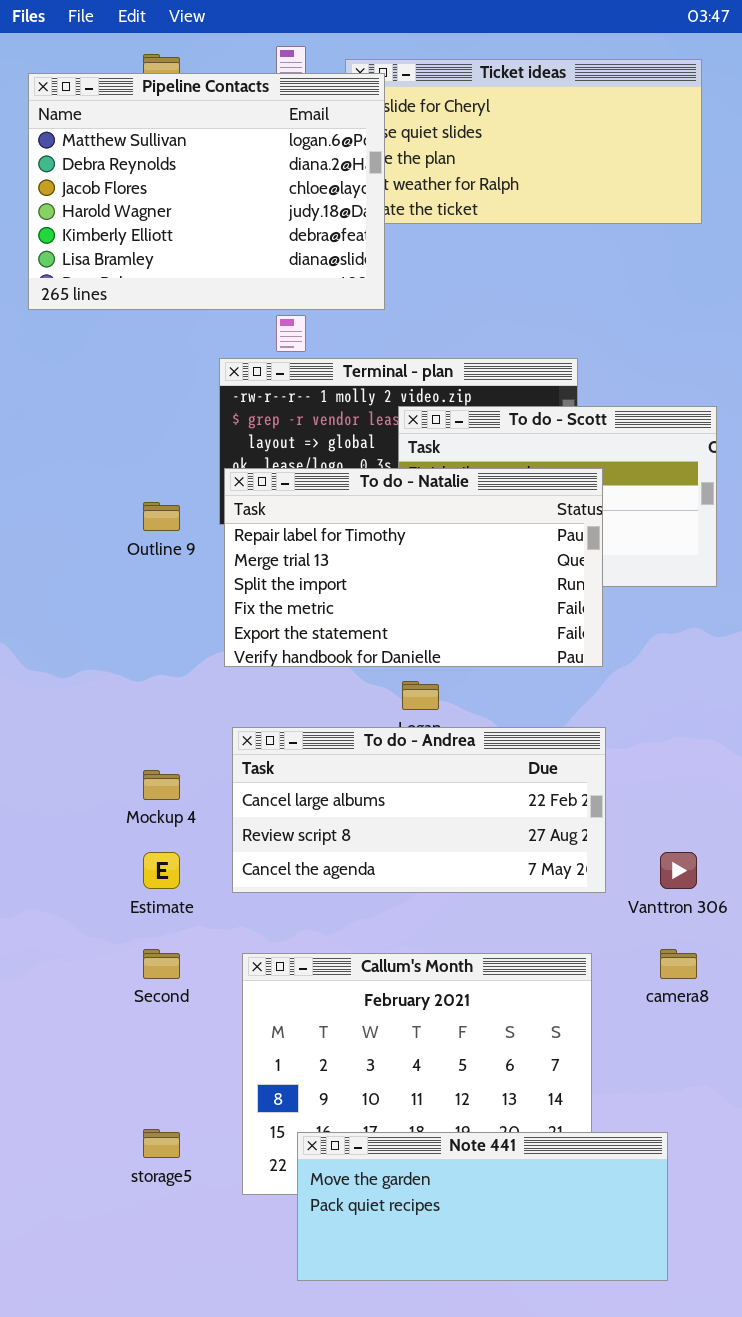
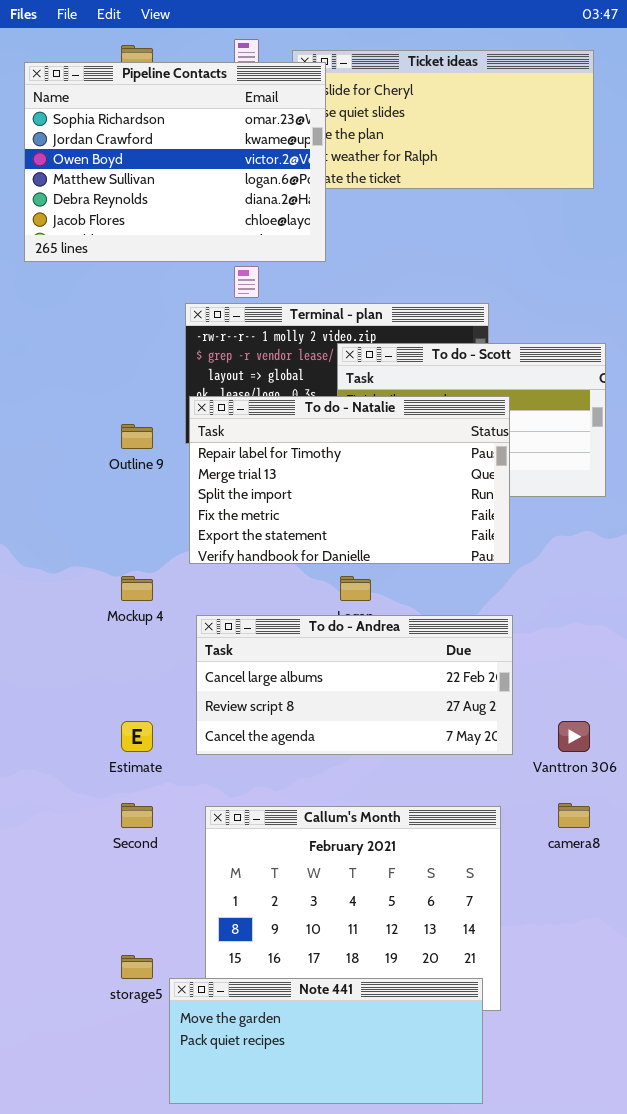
Pipeline Contacts: [28,73,385,310] -> [24,62,326,262], scrolled up 3 rows
Mockup 4: [143,770,180,800] -> [121,576,153,601], moved
Note 441: [297,1132,668,1281] -> [169,978,483,1104], moved

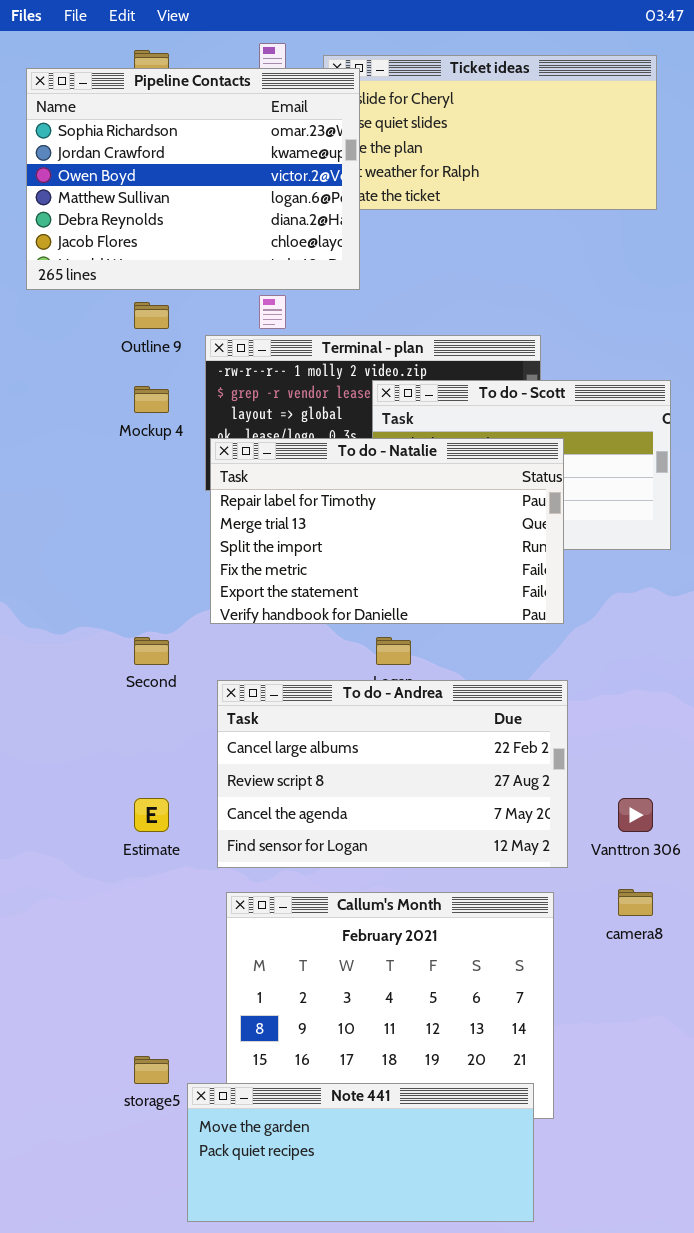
Outline 9: [121,424,153,449] -> [134,302,169,329], moved
Mockup 4: [121,576,153,601] -> [134,386,169,413], moved
To do - Andrea: [196,615,513,755] -> [217,680,568,868], resized
Second: [121,803,153,828] -> [134,637,169,665], moved

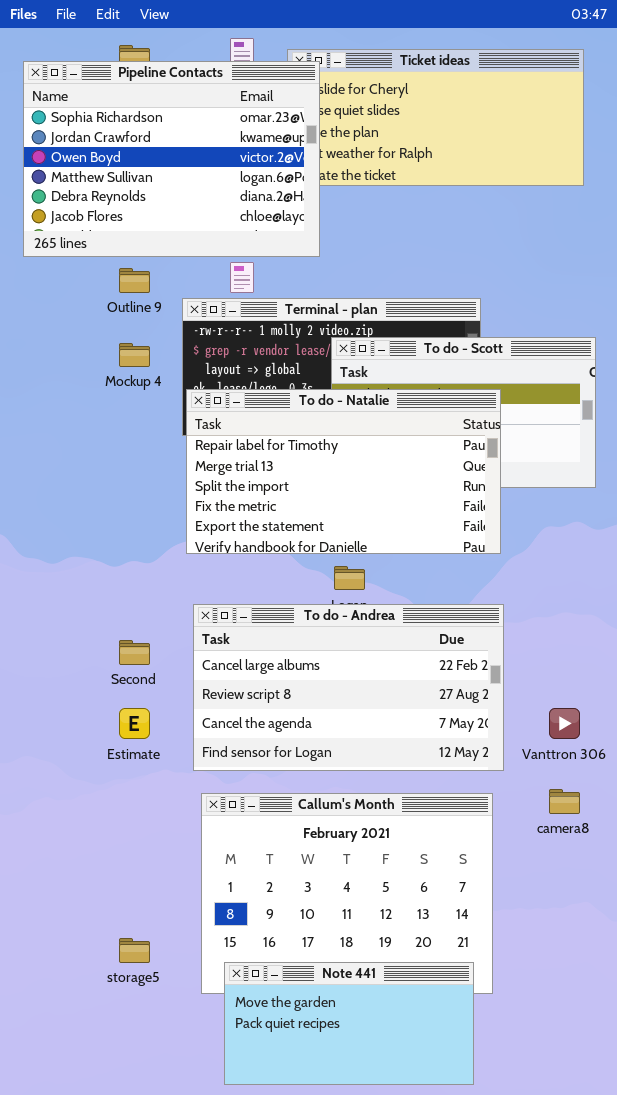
Second: [134,637,169,665] -> [119,640,150,665], moved
Note 441: [187,1083,534,1222] -> [224,962,474,1085], resized

